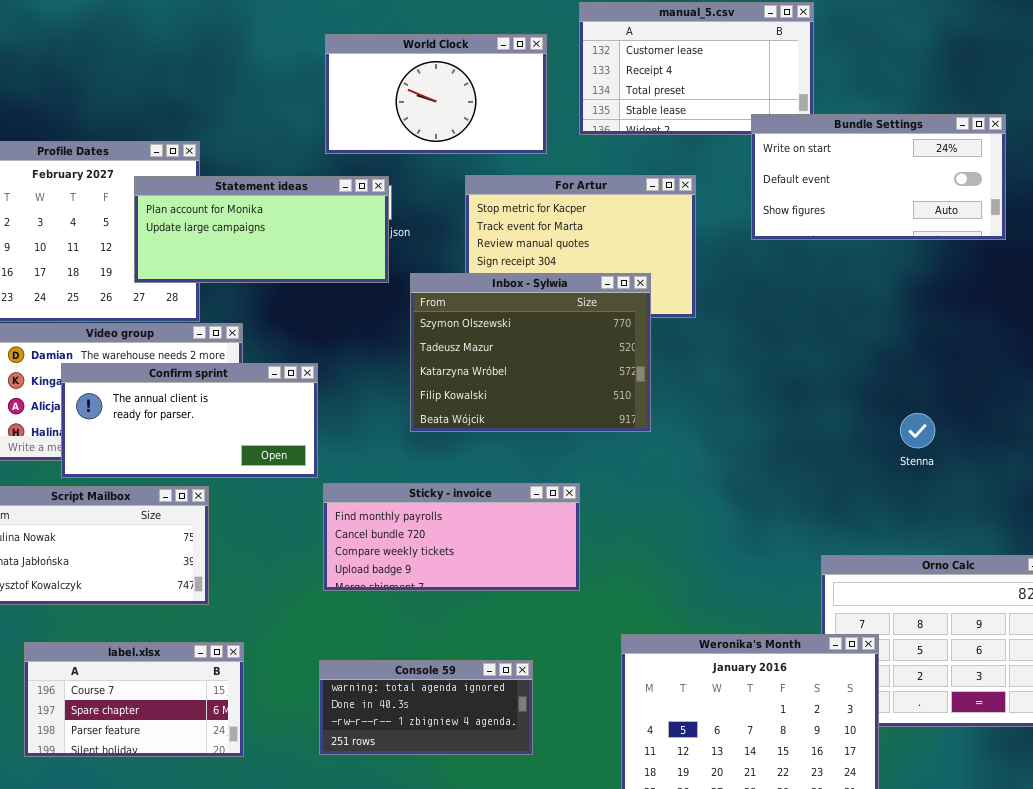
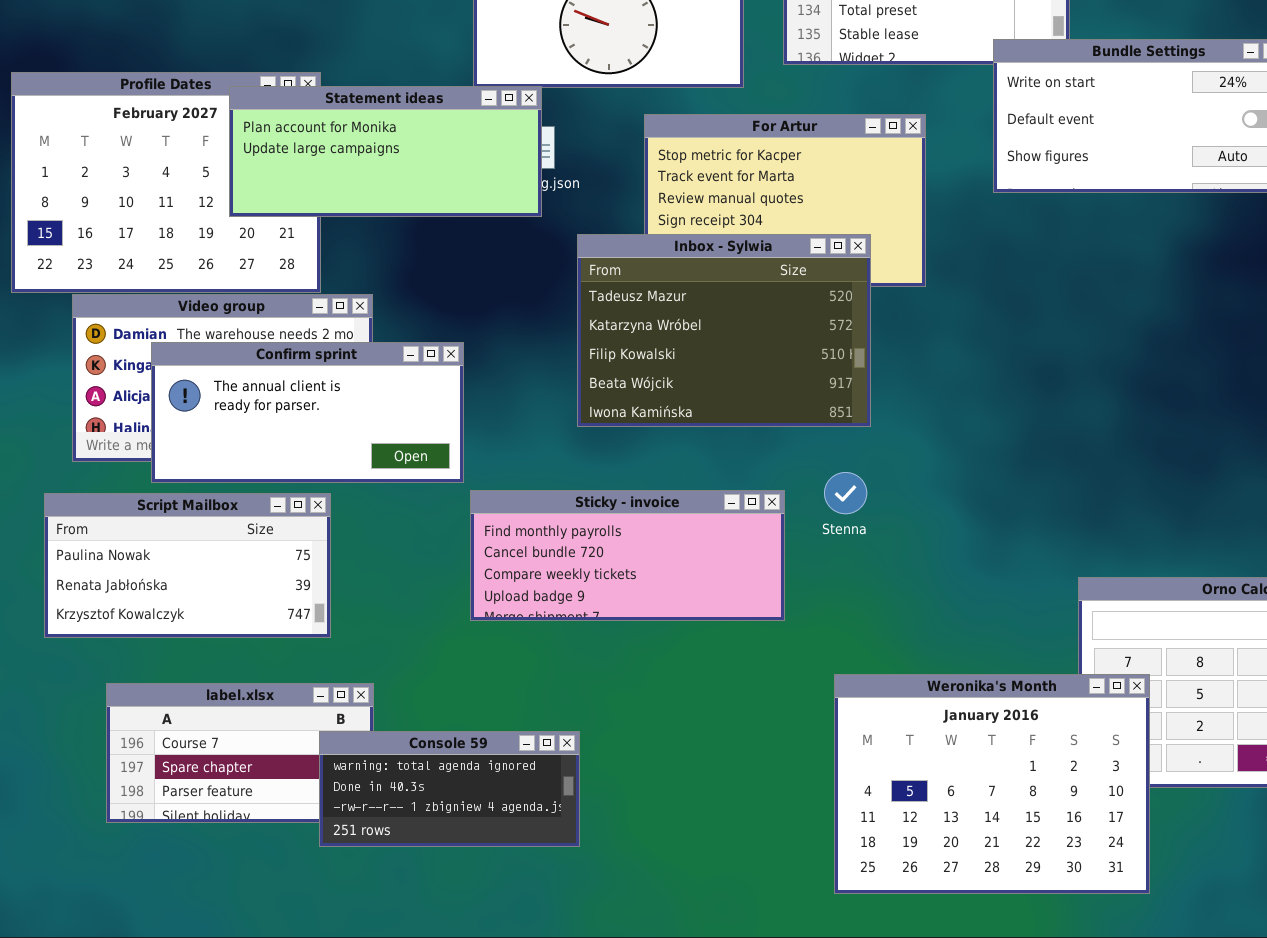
Statement ideas: [134,176,389,283] -> [229,86,542,217], moved
Inbox - Sylwia: [410,273,651,432] -> [577,234,871,427], scrolled down 1 row
Stenna: [900,413,935,448] -> [824,472,867,514], moved
Console 59: [319,660,533,755] -> [319,731,580,847], moved

